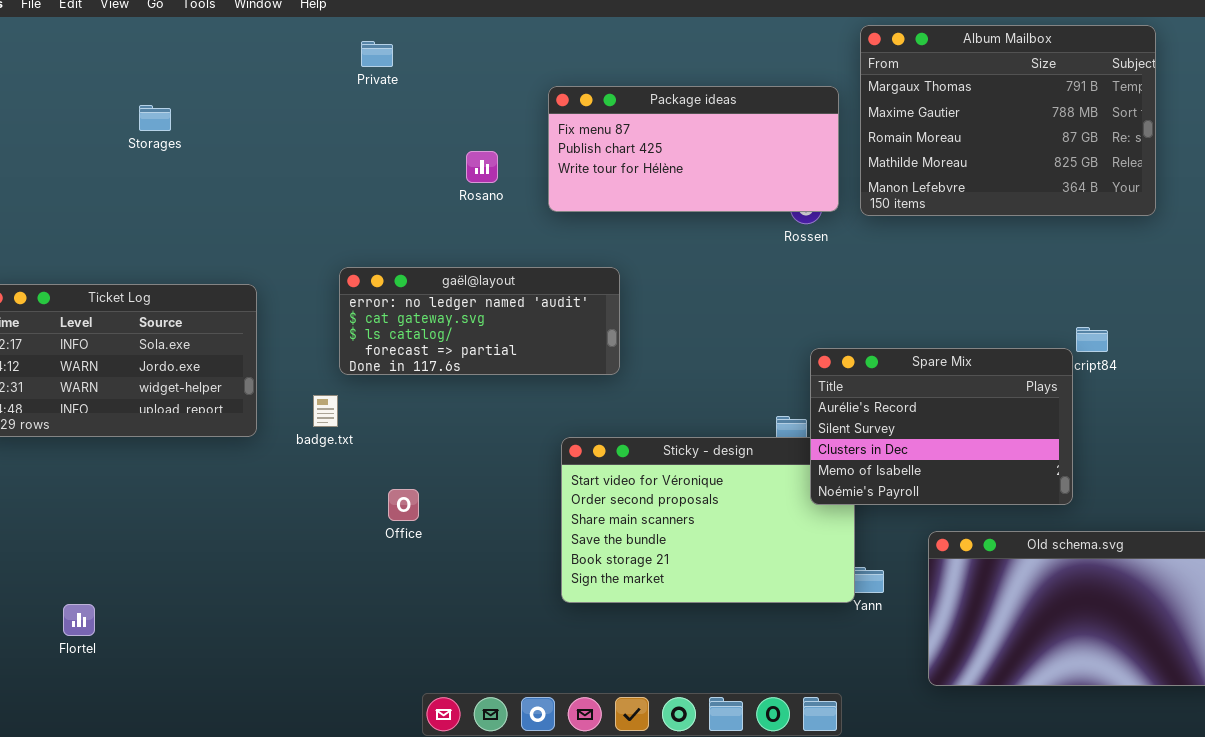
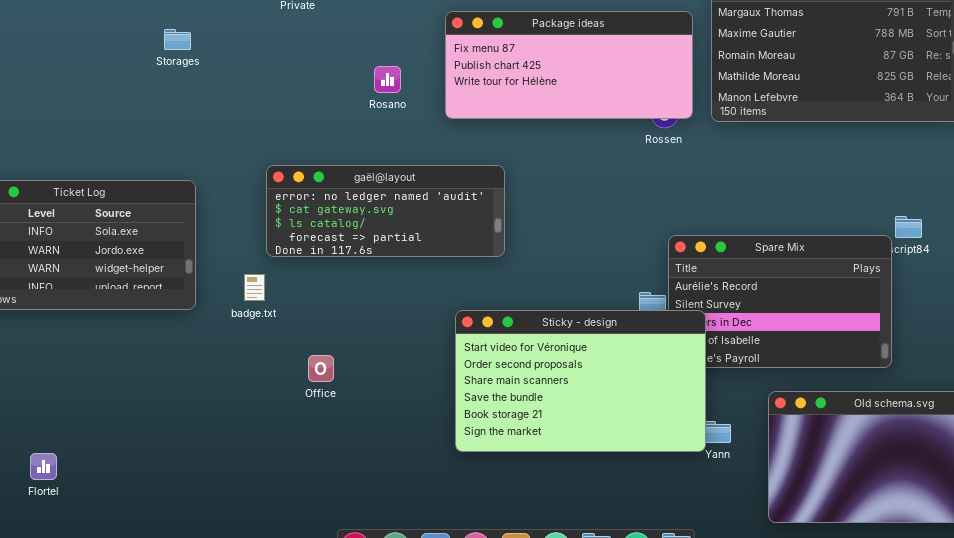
Storages: [139,105,171,131] -> [164,29,191,50], moved
Sticky - design: [561,437,855,603] -> [455,310,706,452], raised

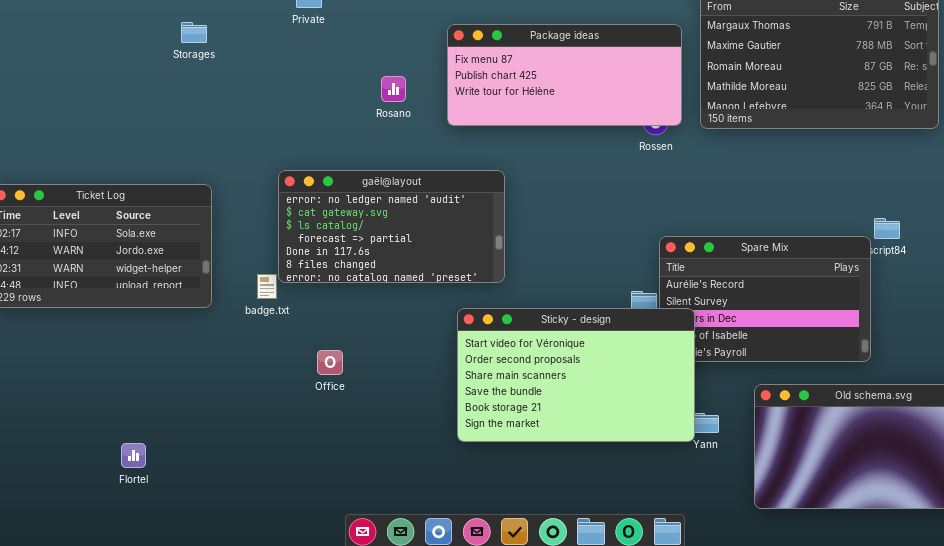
Storages: [164,29,191,50] -> [181,22,207,43], moved
gaël@layout: [266,165,505,257] -> [278,170,505,283], resized
Flortel: [30,453,57,480] -> [121,443,146,468], moved

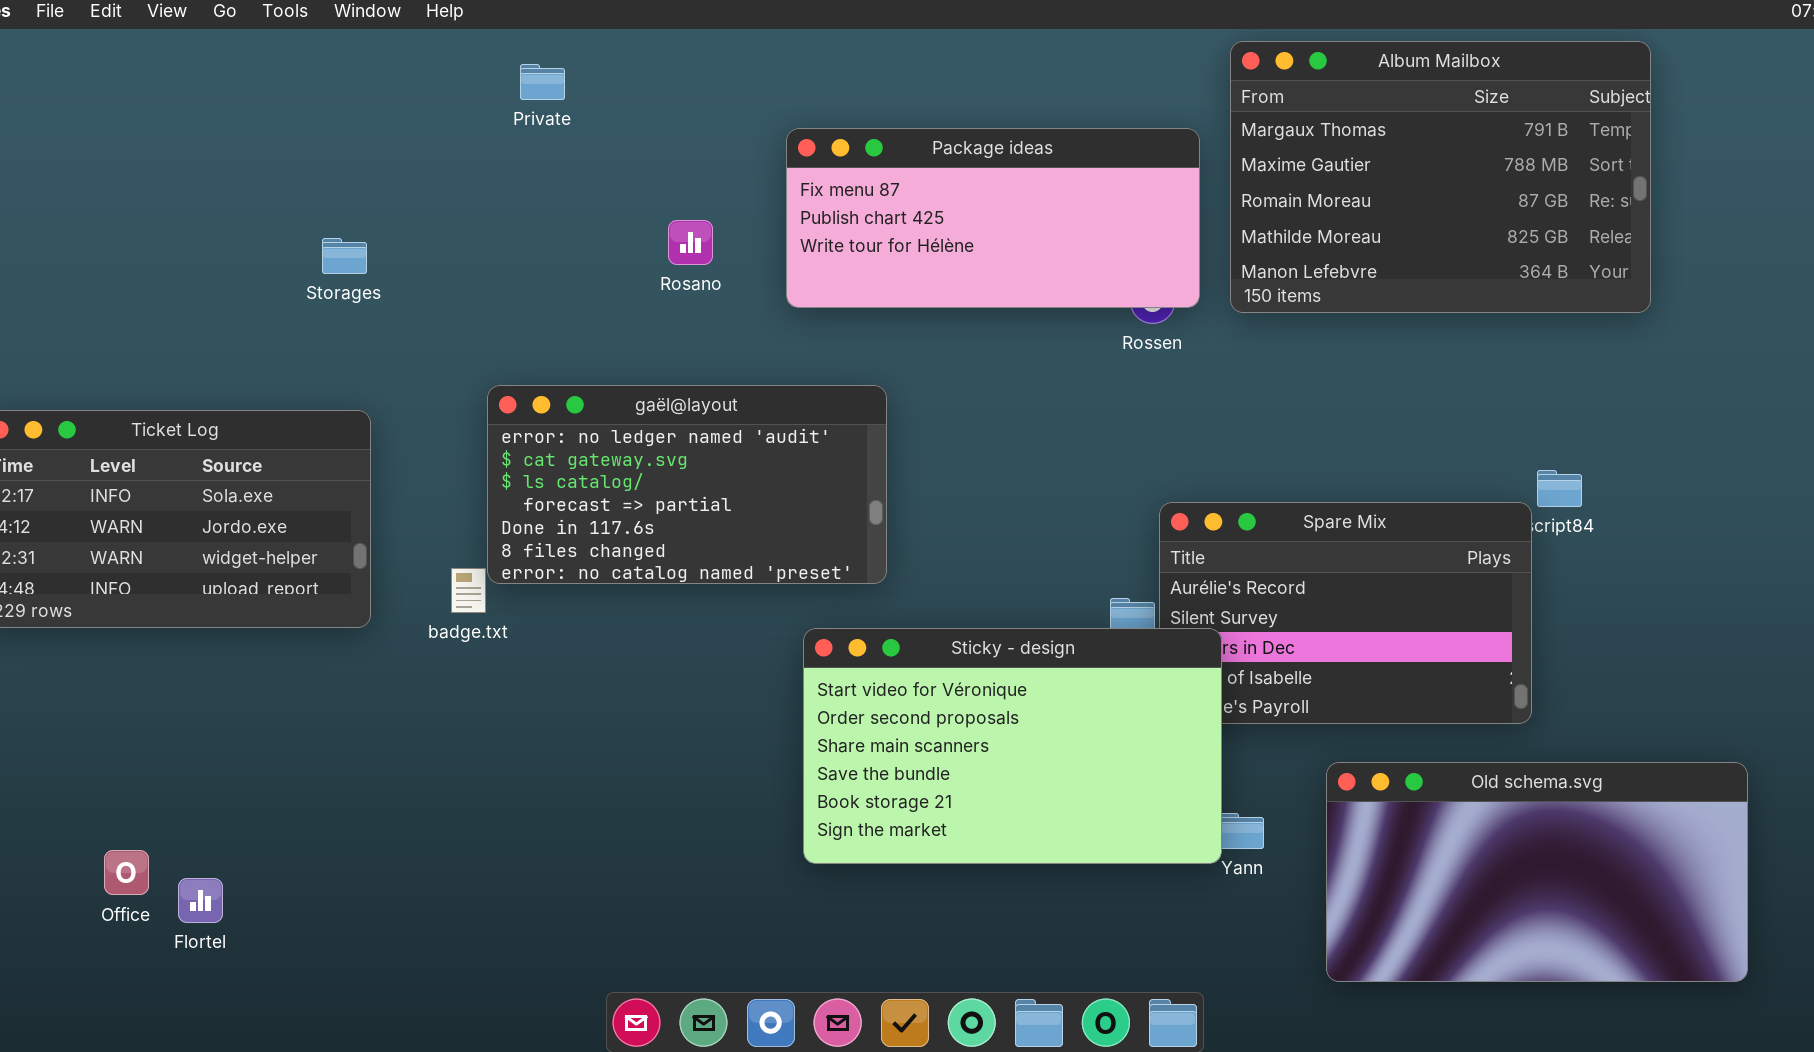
Storages: [181,22,207,43] -> [322,238,367,274], moved
Office: [317,350,343,375] -> [104,850,149,895], moved
Flortel: [121,443,146,468] -> [178,878,223,923], moved

